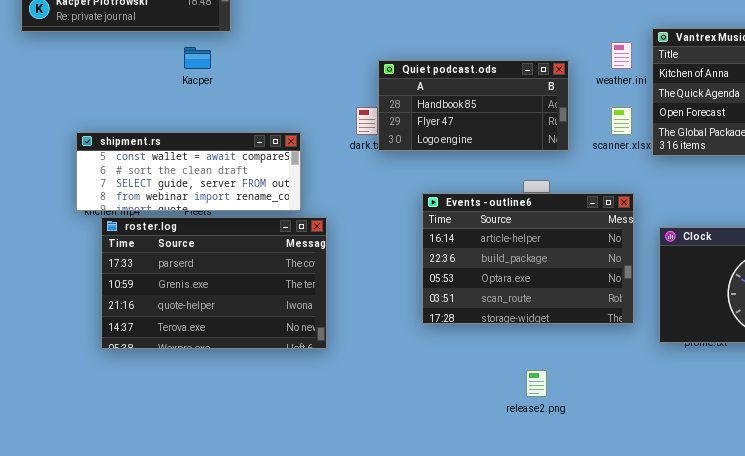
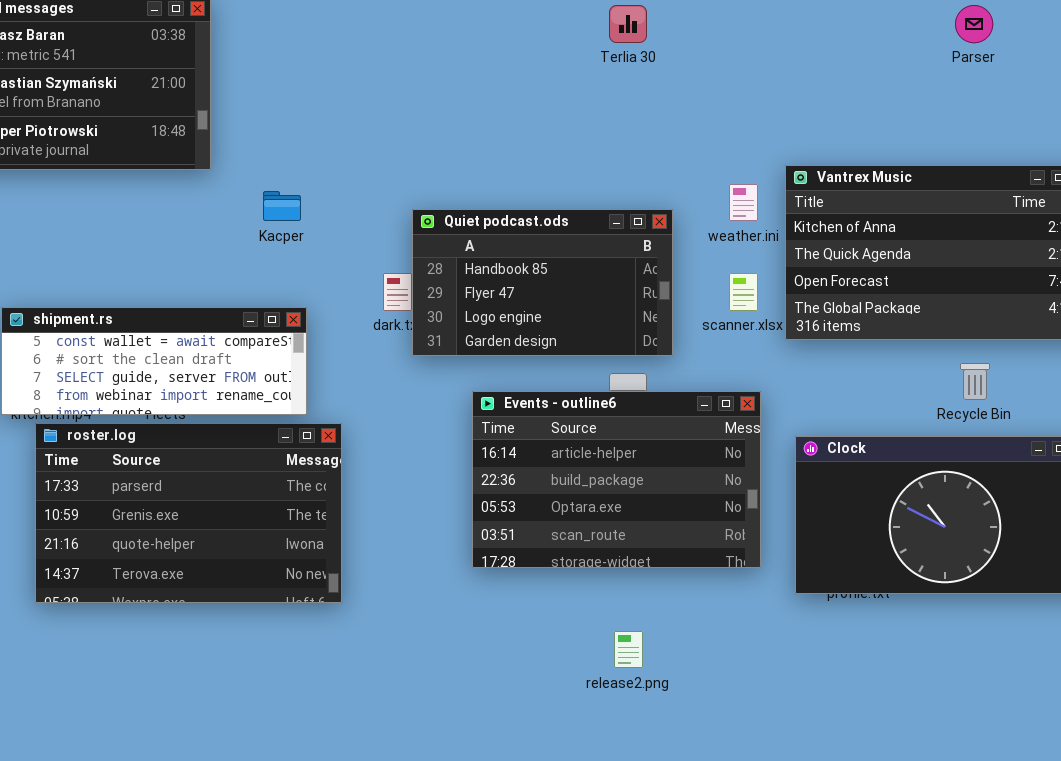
Kacper: [184,47,211,69] -> [263,191,301,221], moved
Quiet podcast.ods: [378,60,569,151] -> [412,209,673,356], resized

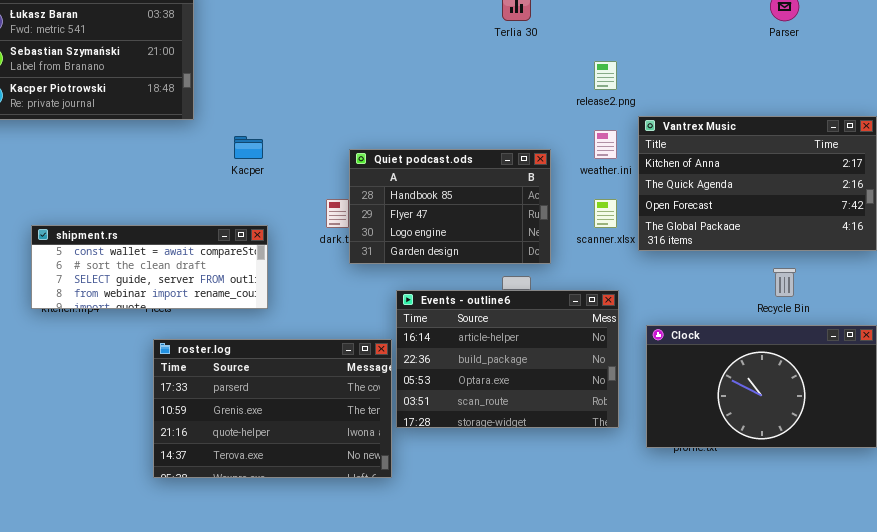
roster.log: [35,423,342,603] -> [153,339,392,478], moved
release2.png: [614,631,643,668] -> [594,61,617,90], moved

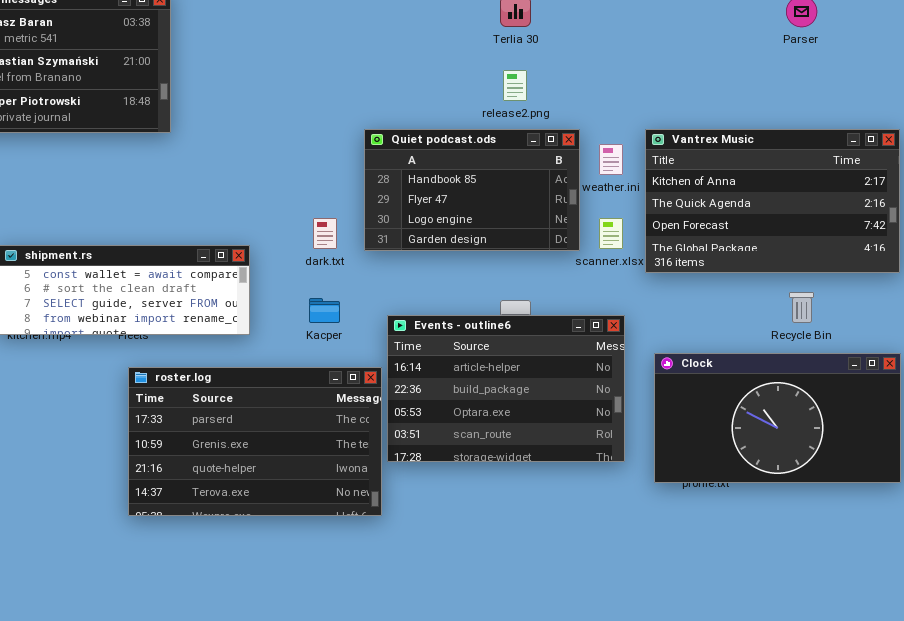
release2.png: [594,61,617,90] -> [503,70,527,101], moved
Kacper: [234,136,263,159] -> [309,298,340,323], moved
Quiet podcast.ods: [349,149,551,264] -> [364,129,580,251], moved

